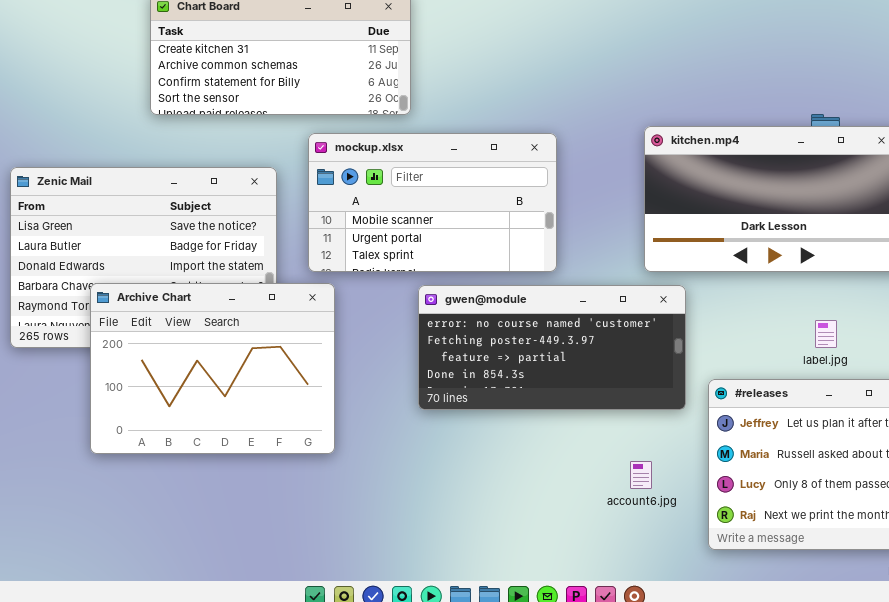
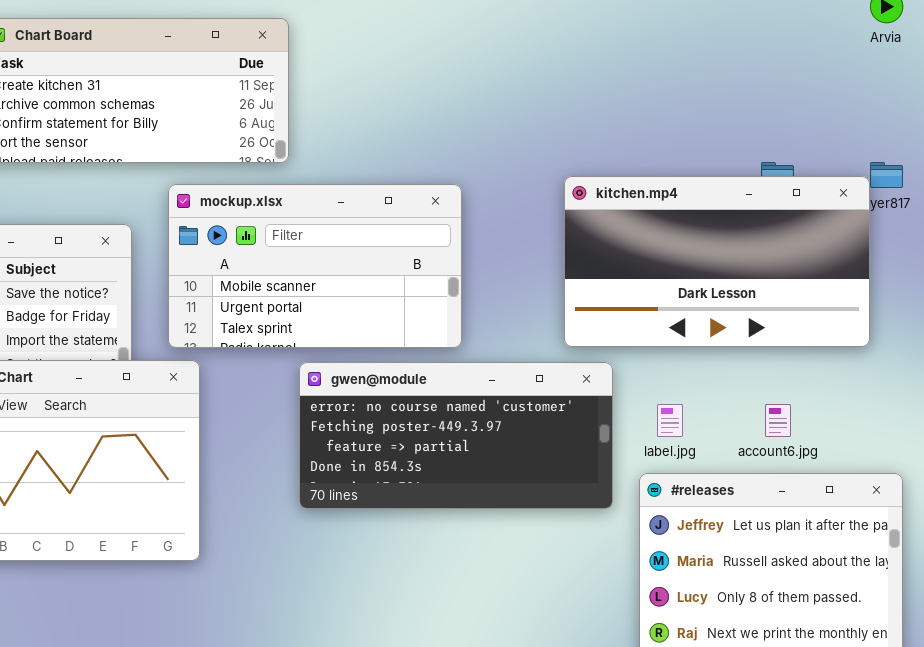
label.jpg: [815,320,837,348] -> [657,404,683,437], moved
account6.jpg: [630,461,652,489] -> [765,404,791,437], moved

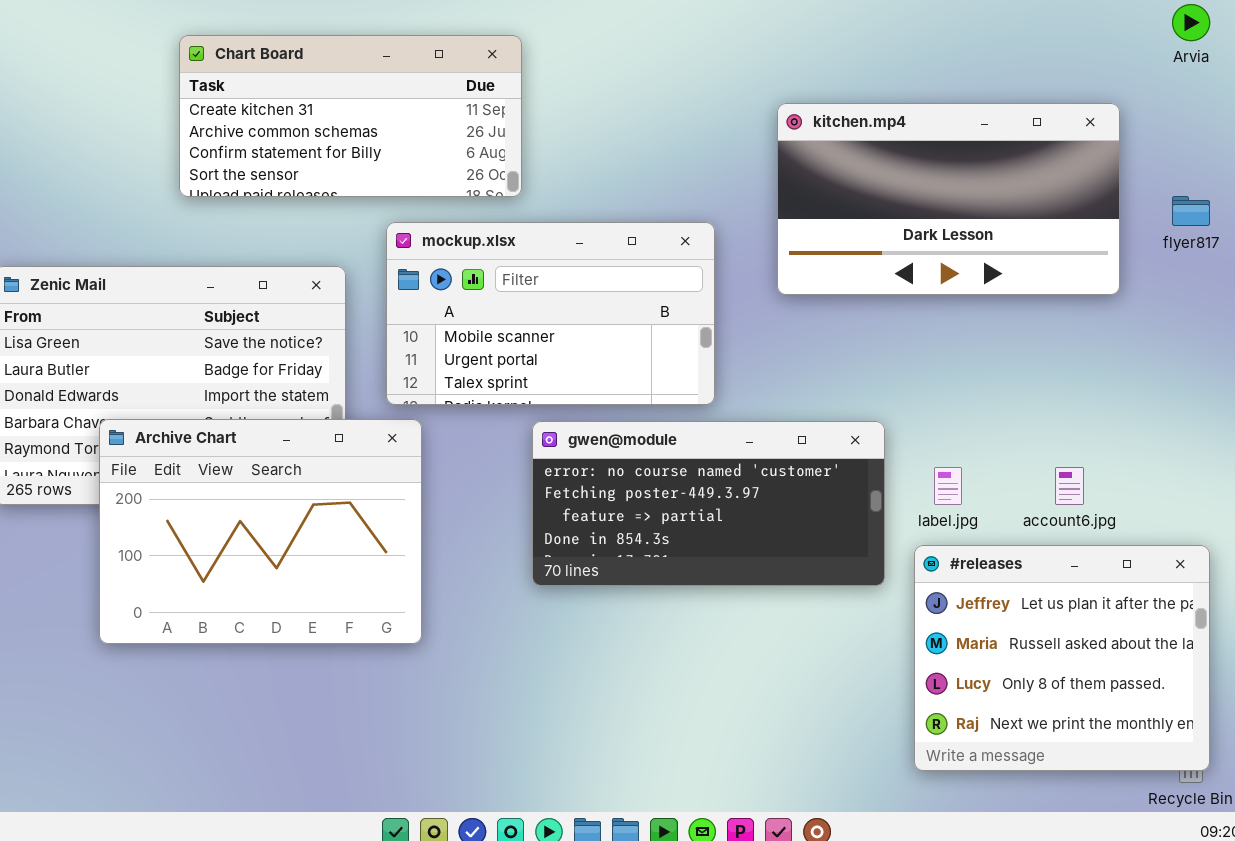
kitchen.mp4: [564,176,870,347] -> [777,103,1120,295], moved

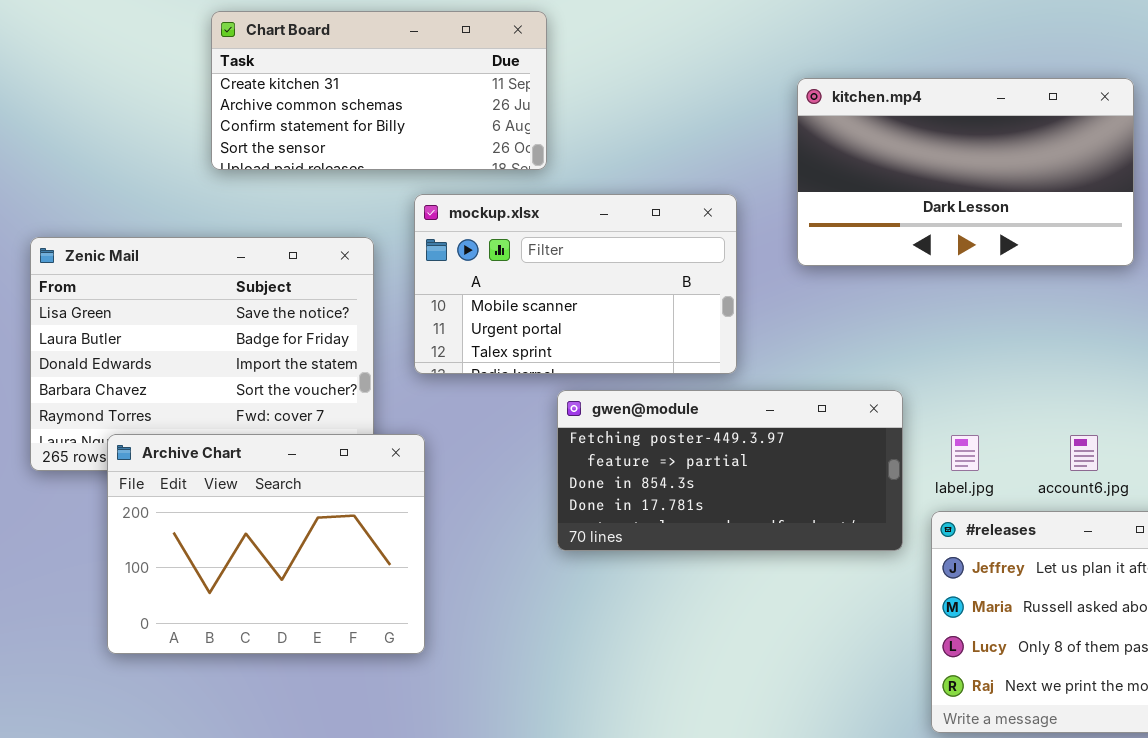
Archive Chart: [99,419,422,644] -> [107,434,425,654], moved
gwen@module: [532,421,885,586] -> [557,390,903,551], scrolled down 1 row

